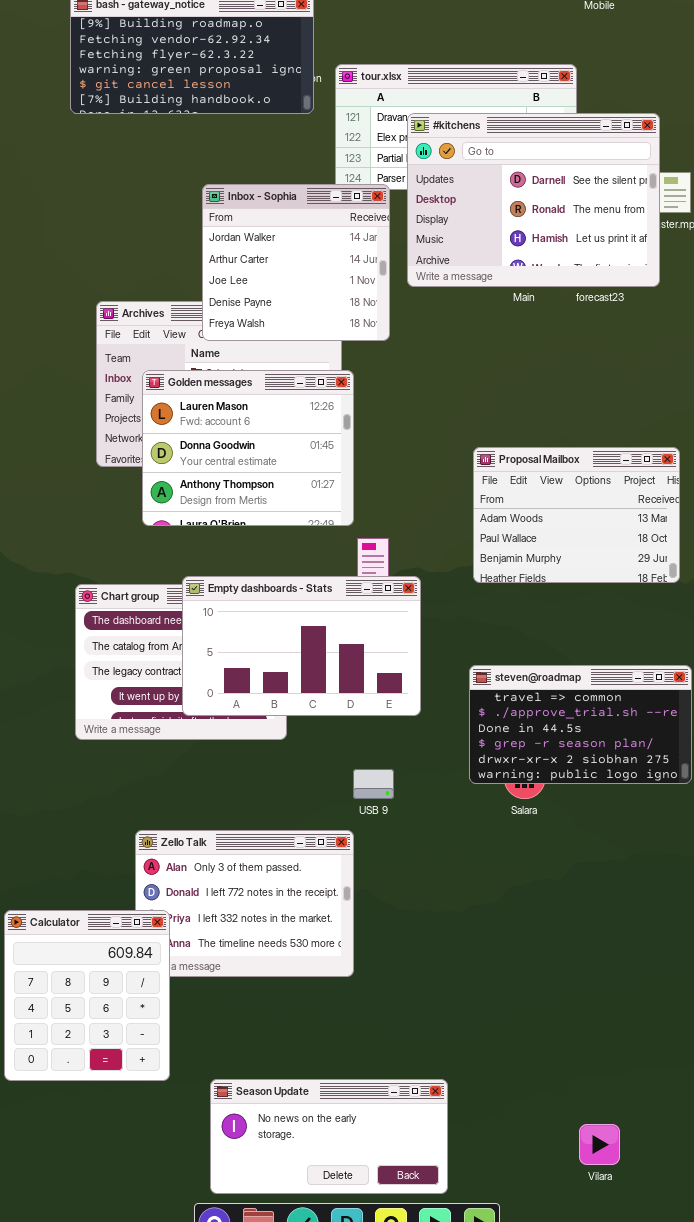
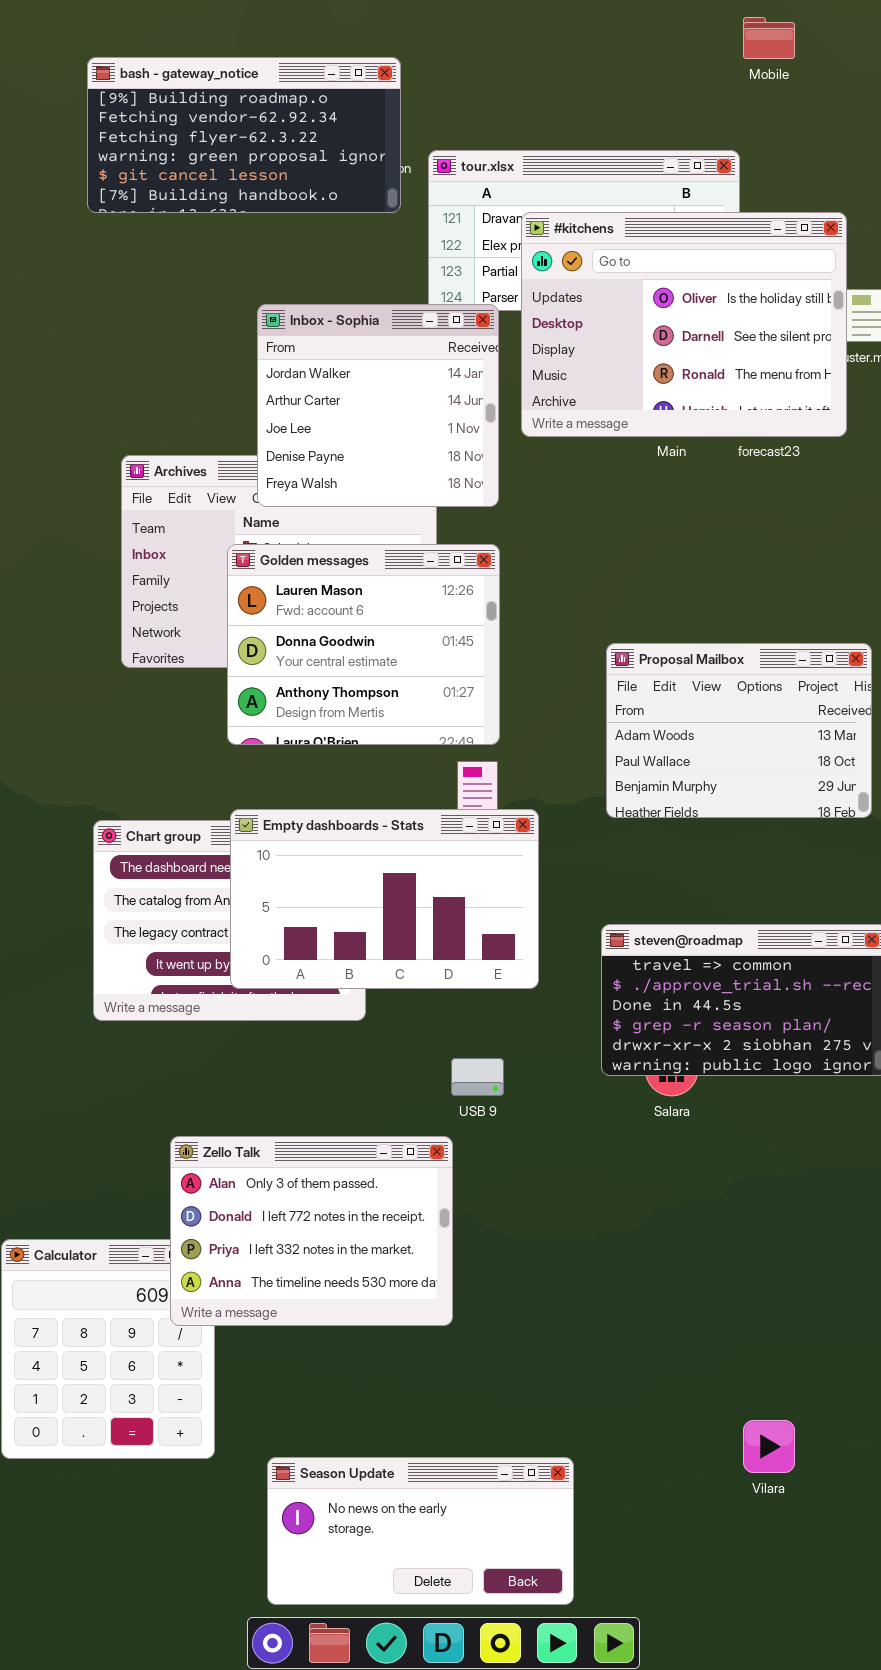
#kitchens: [407,113,660,287] -> [521,212,847,437], scrolled up 1 row
Golden messages: [142,370,354,526] -> [227,544,500,745], moved
Zello Talk: [135,830,354,977] -> [170,1136,453,1326], raised
Vilara: [579,1124,620,1165] -> [743,1420,795,1473], moved

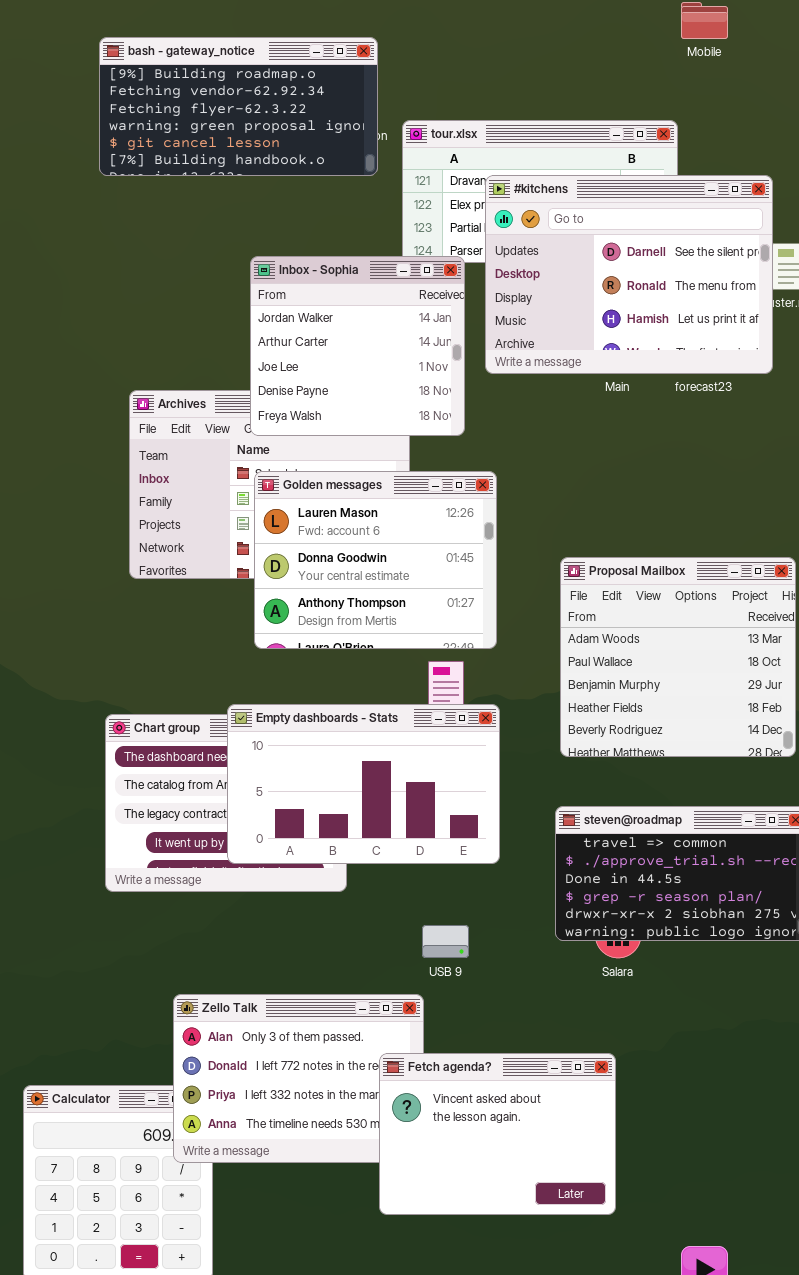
#kitchens: [521,212,847,437] -> [485,175,773,374], scrolled down 1 row
Golden messages: [227,544,500,745] -> [254,471,497,649], moved
Proposal Mailbox: [606,643,872,818] -> [560,557,796,757], resized
Fetch agenda?: none -> [379,1053,616,1215], opened

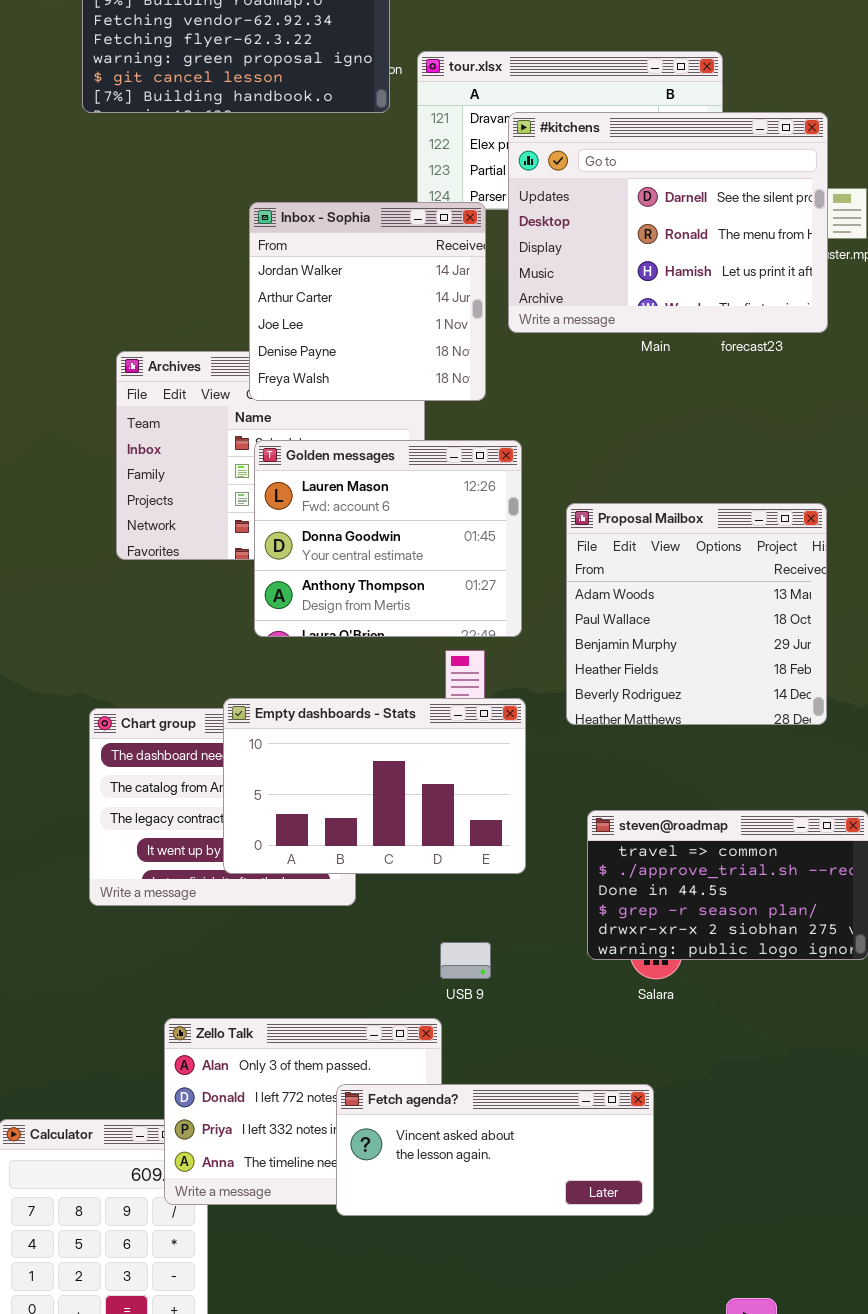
Proposal Mailbox: [560,557,796,757] -> [566,503,827,725], moved
Fetch agenda?: [379,1053,616,1215] -> [336,1084,654,1216], resized

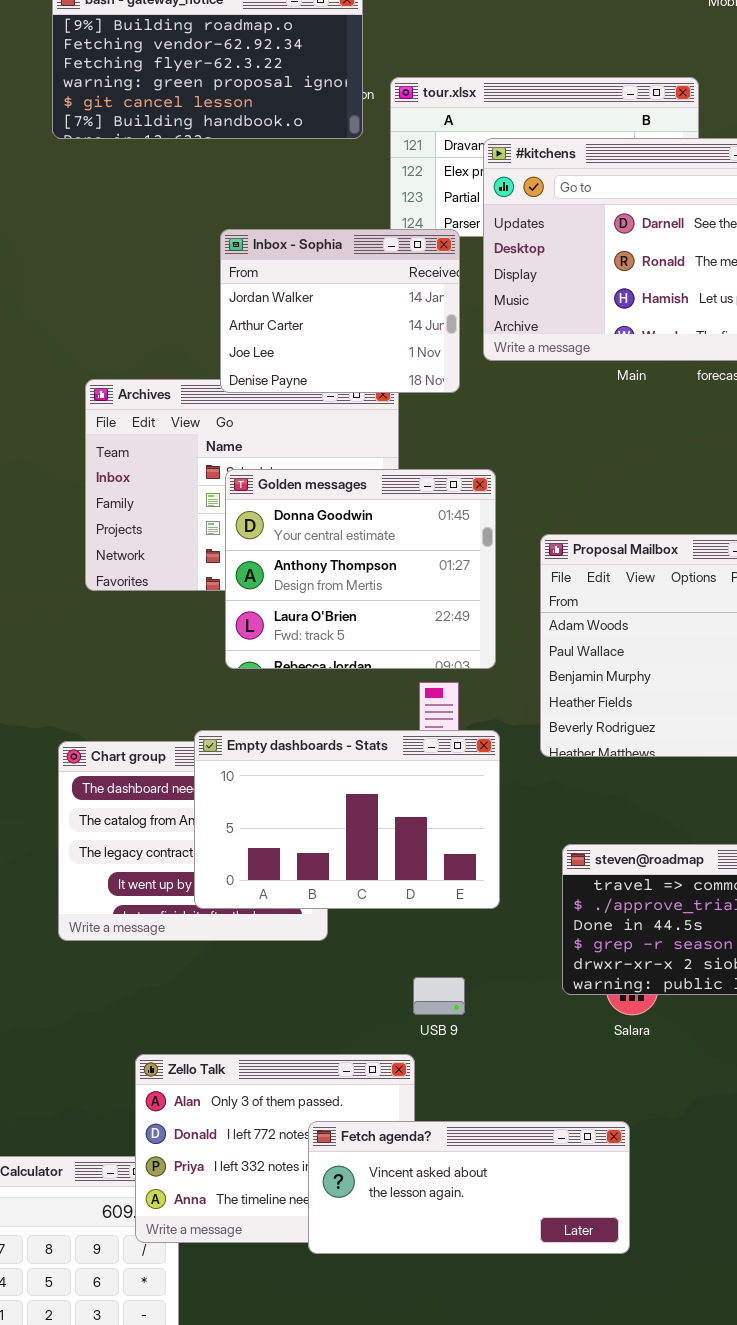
Inbox - Sophia: [249,202,486,401] -> [220,229,460,393], resized
Golden messages: [254,440,522,637] -> [225,469,496,669], scrolled down 1 row

